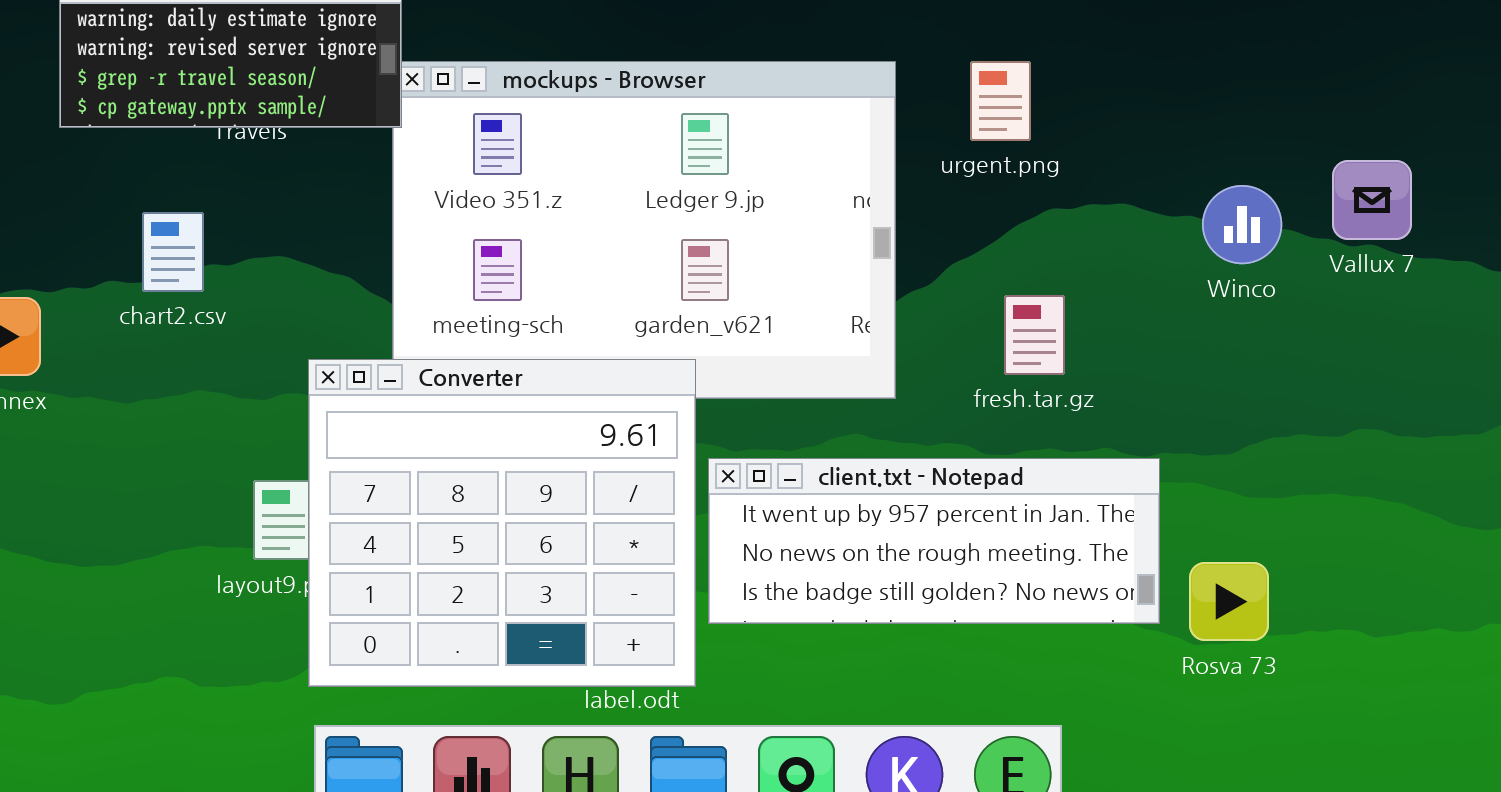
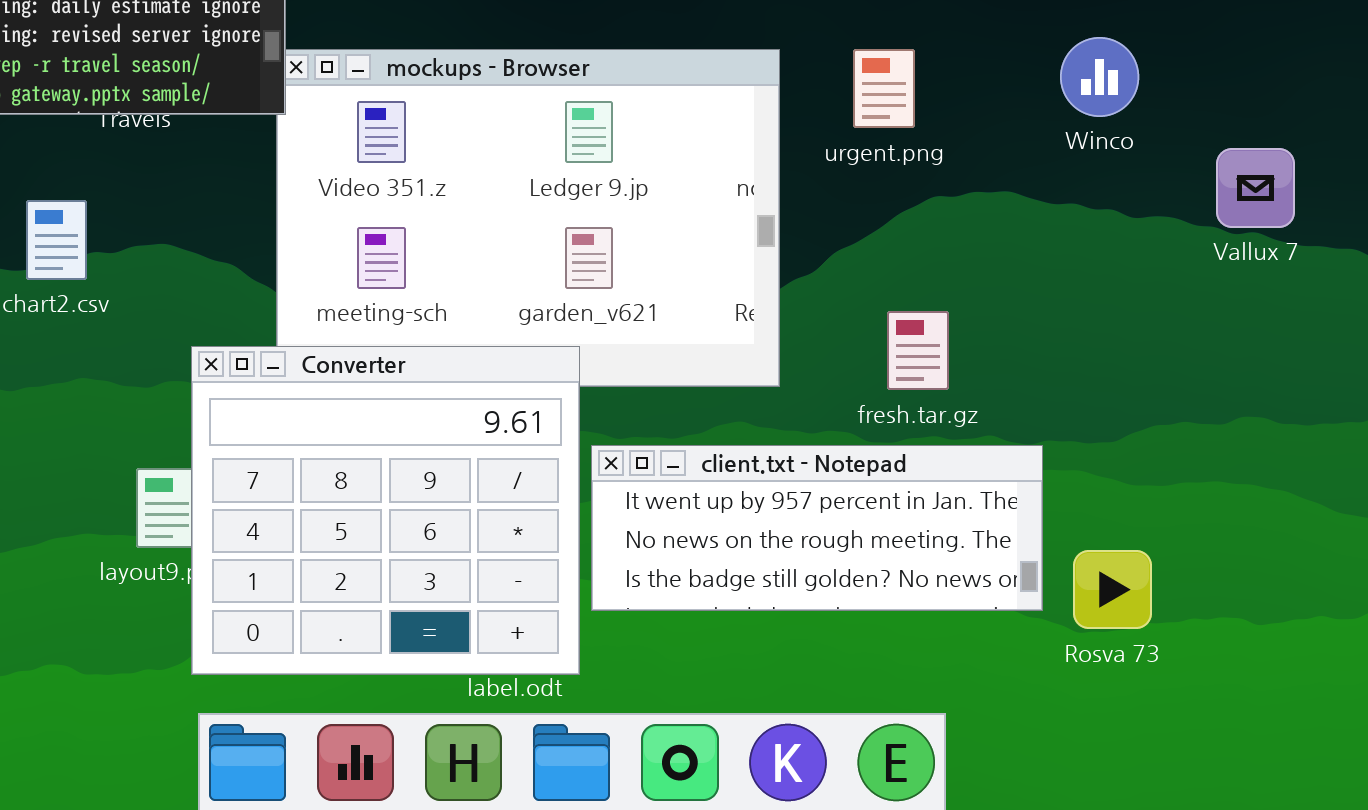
Winco: [1202,185,1282,264] -> [1060,37,1139,117], moved
fresh.tar.gz: [1004,295,1065,375] -> [887,311,949,390], moved

